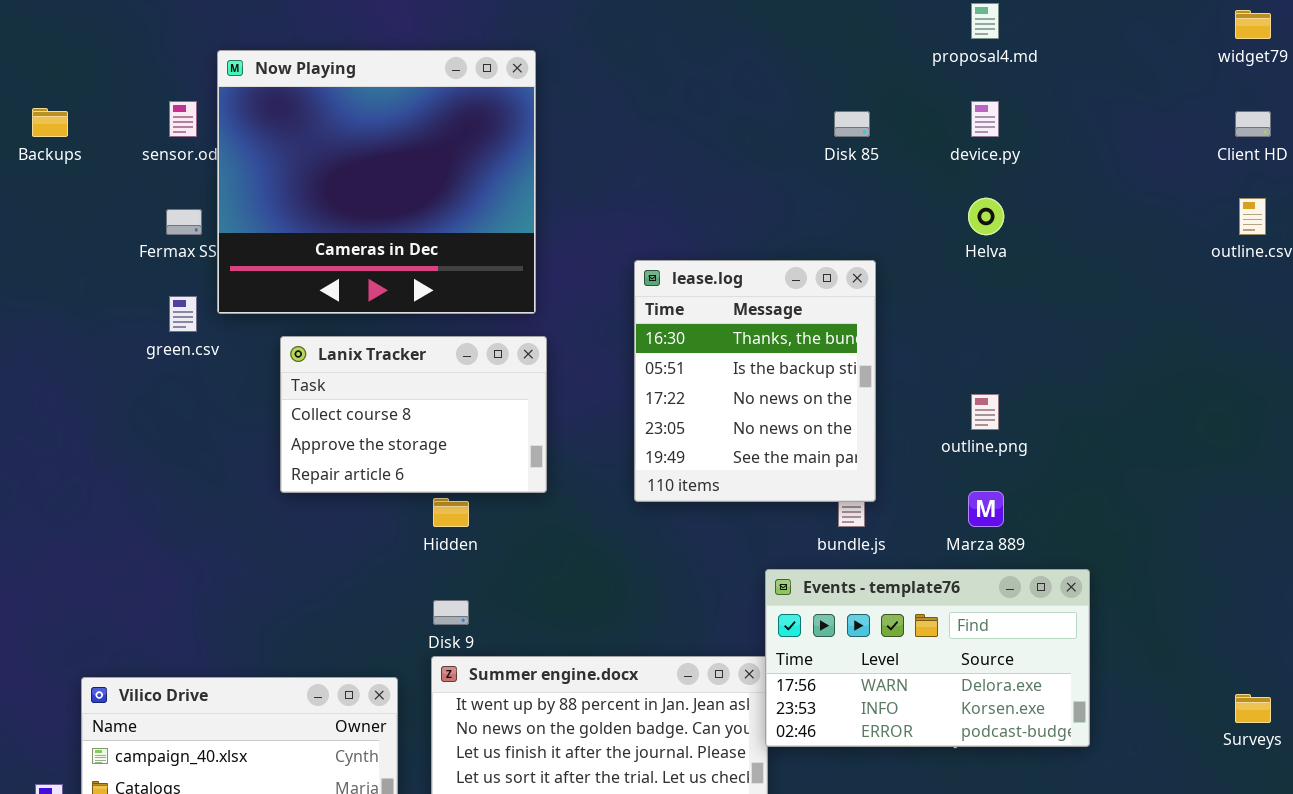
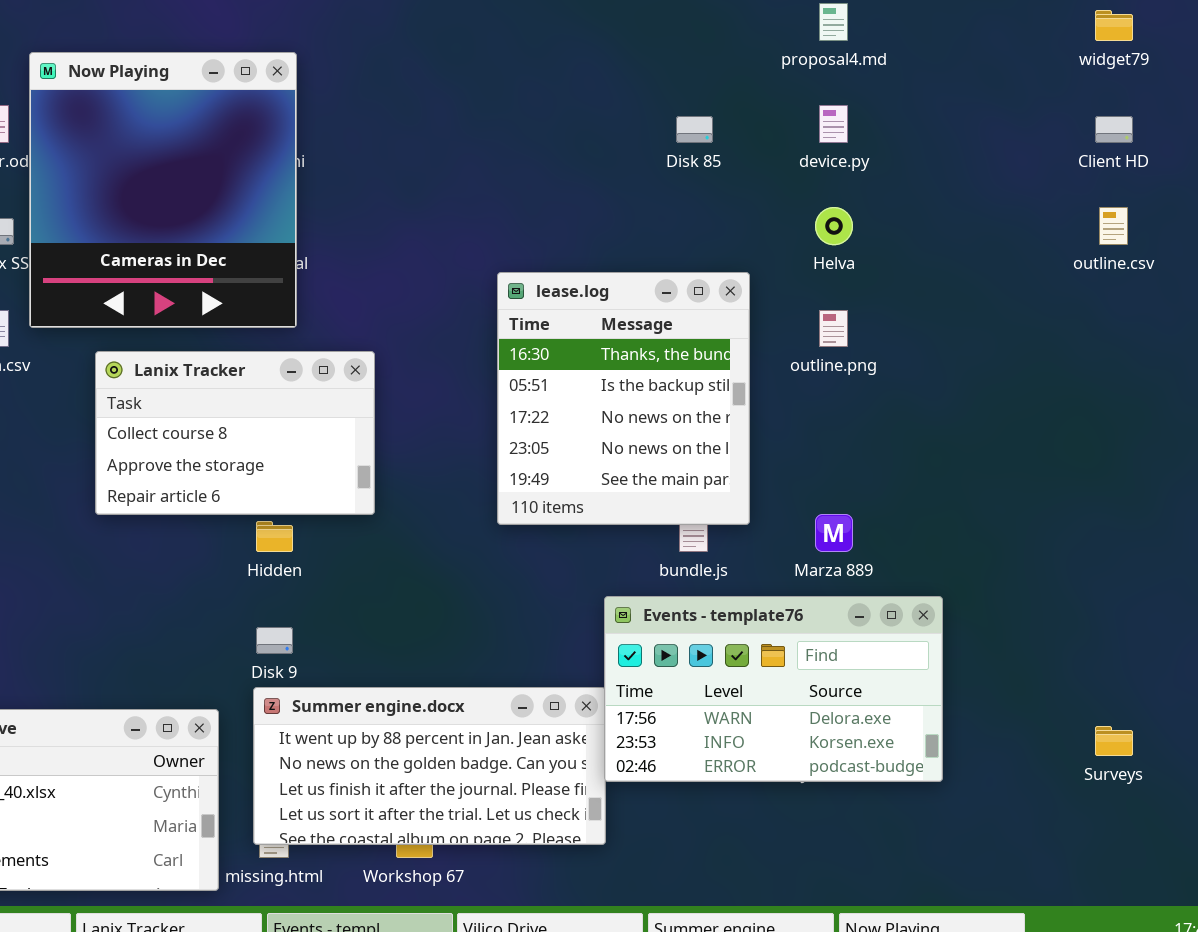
Now Playing: [217,50,536,314] -> [29,52,297,328], resized
lease.log: [634,260,876,502] -> [497,272,750,525], moved
outline.png: [971,394,999,430] -> [819,310,848,347], moved

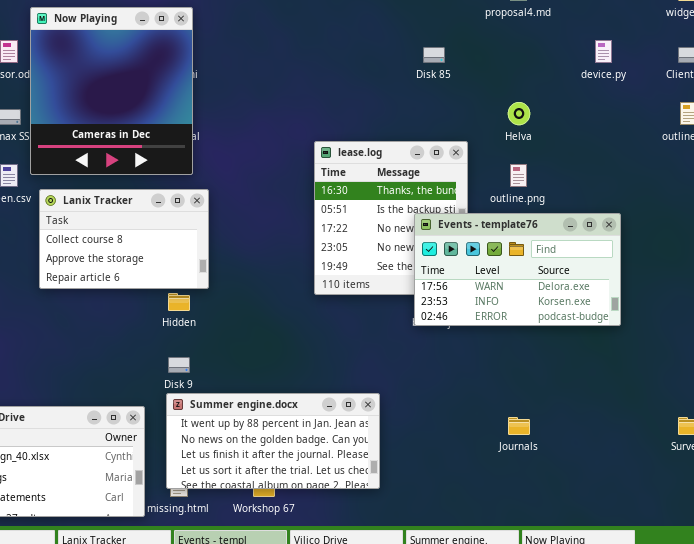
device.py: [819,105,848,143] -> [595,40,612,63], moved
Lanix Tracker: [95,351,375,515] -> [39,189,209,289], moved
Events - template76: [604,596,943,782] -> [414,213,621,326], moved

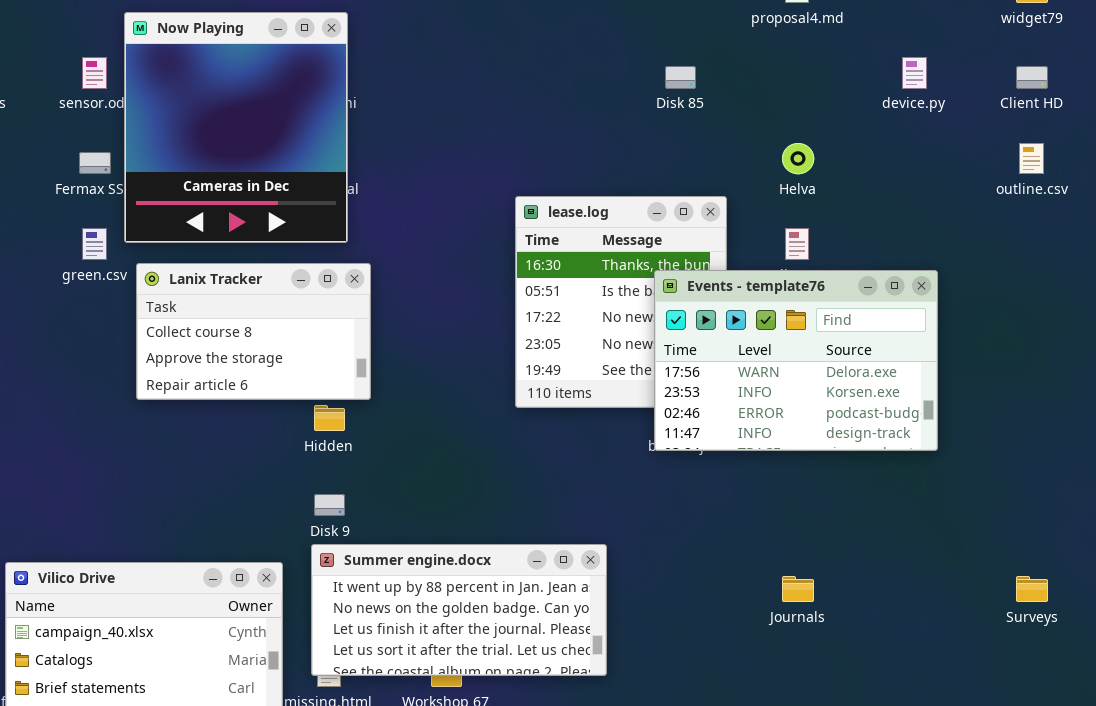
Events - template76: [414,213,621,326] -> [654,270,938,451], resized

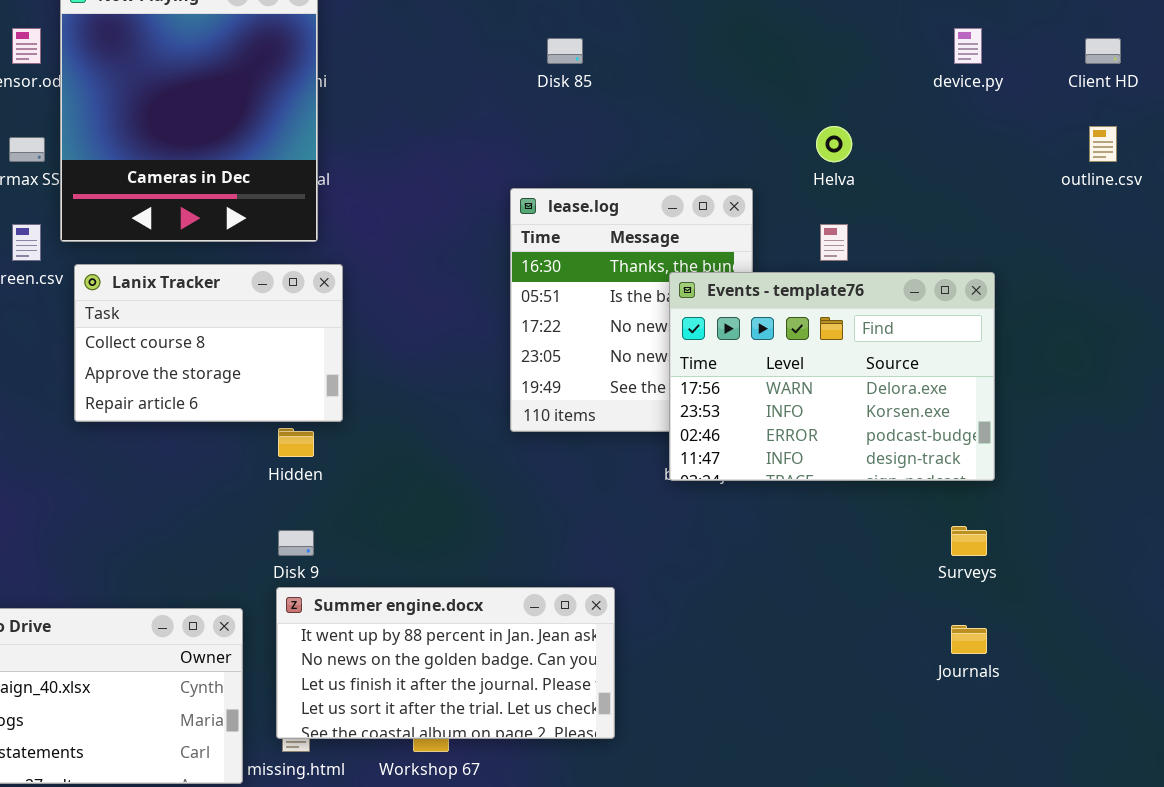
Disk 85: [665,66,696,89] -> [547,38,583,64], moved
Journals: [782,576,814,602] -> [951,625,987,654], moved
Surveys: [1016,576,1048,602] -> [951,526,987,556], moved

